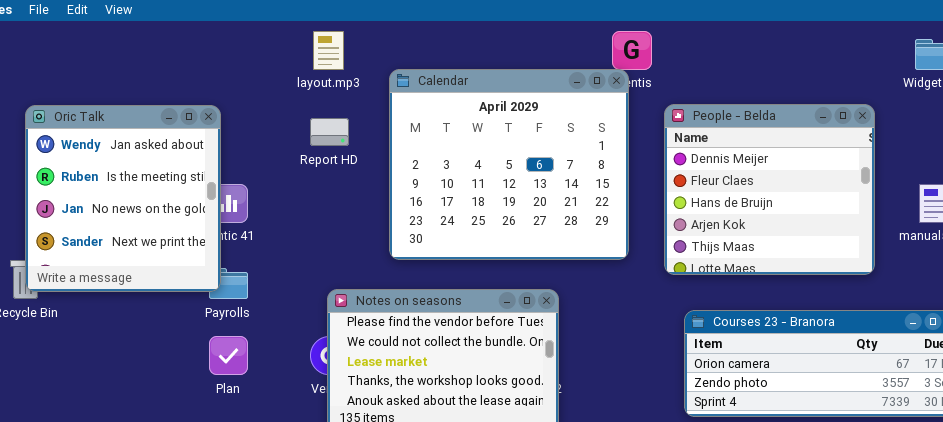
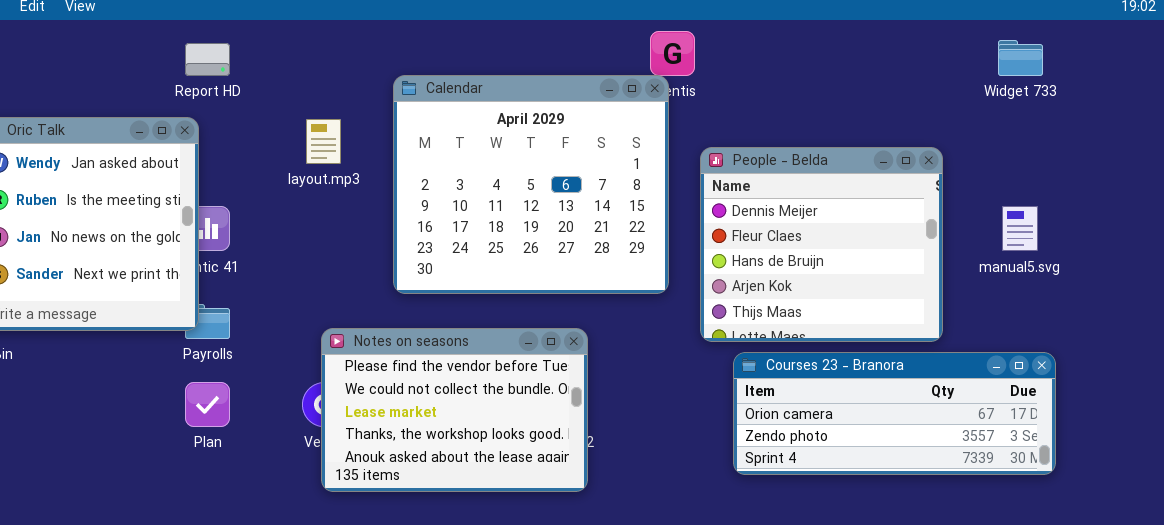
layout.mp3: [313,31,344,70] -> [306,119,341,164], moved
People - Belda: [664,104,875,275] -> [700,147,943,342], moved
Report HD: [310,118,349,146] -> [185,43,230,76], moved

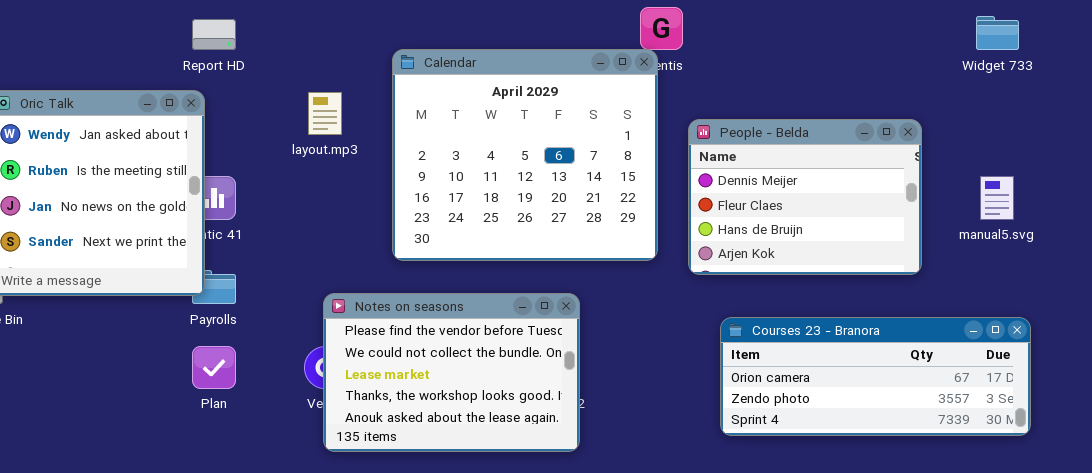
People - Belda: [700,147,943,342] -> [688,119,922,275], resized

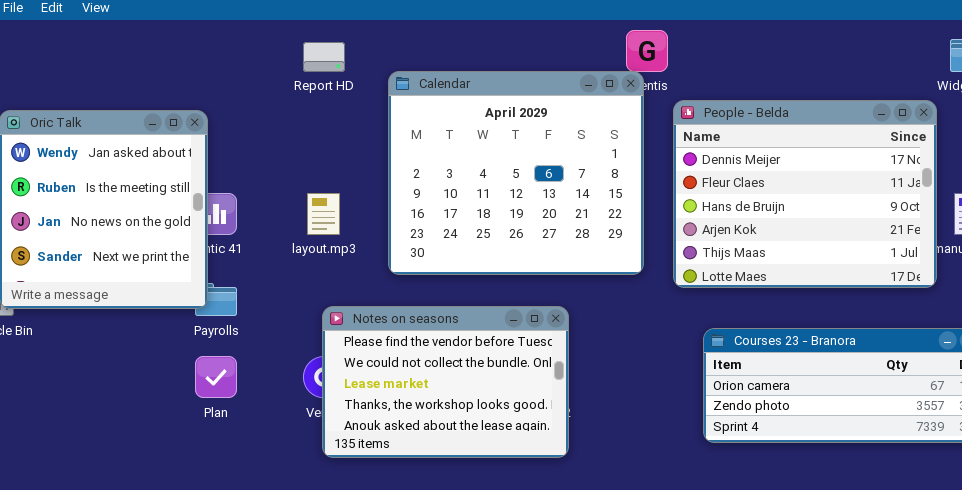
Report HD: [192,19,236,50] -> [303,42,345,72], moved
layout.mp3: [308,92,342,135] -> [307,193,340,235], moved
People - Belda: [688,119,922,275] -> [673,100,937,288], resized

